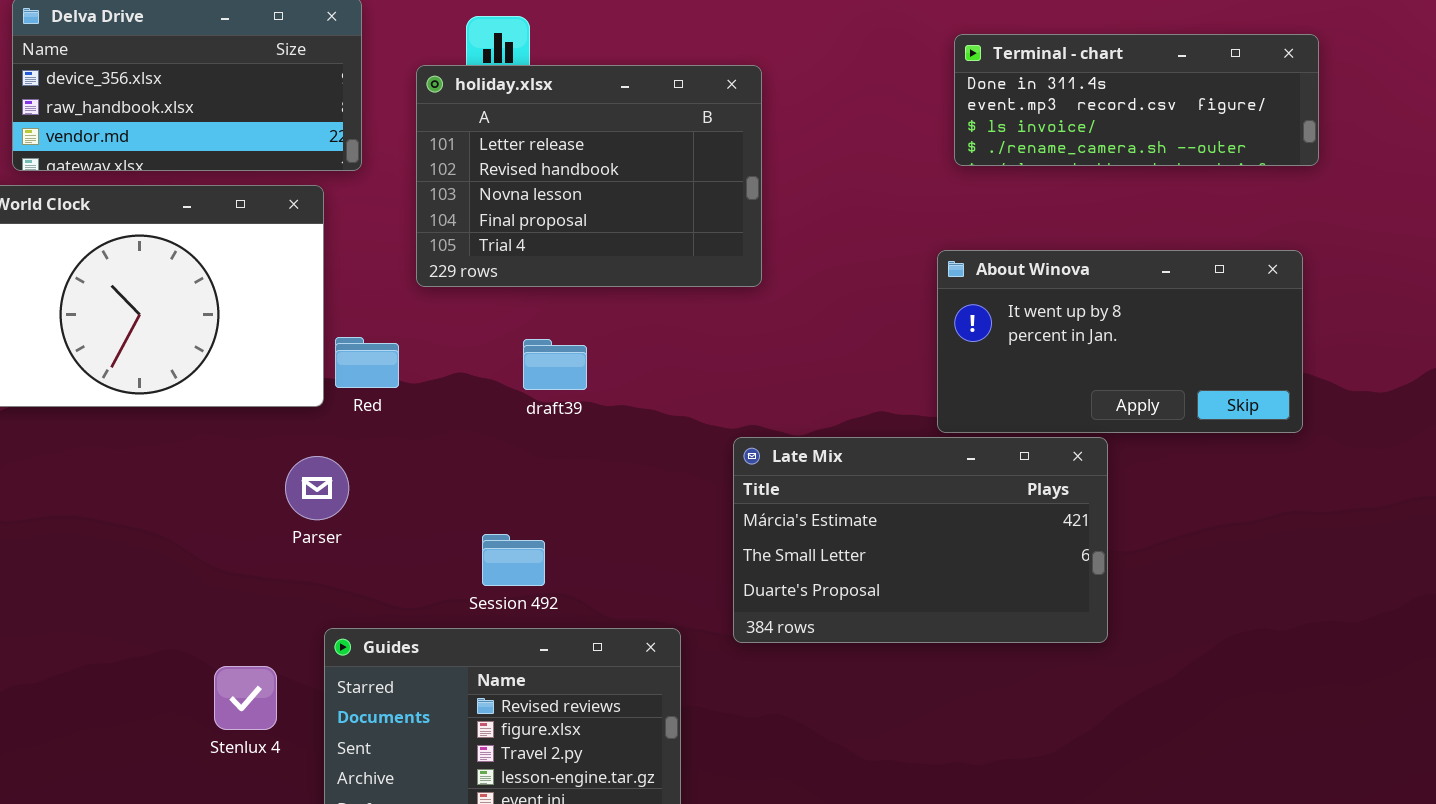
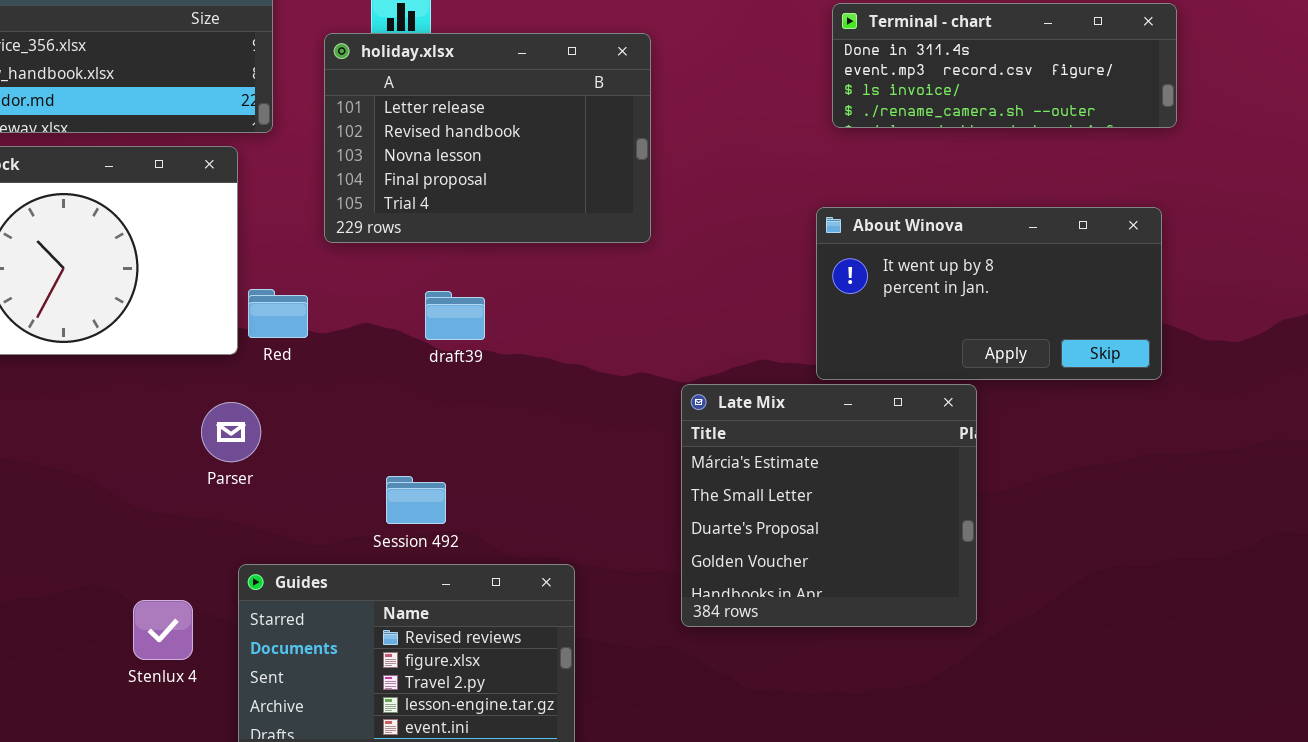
Late Mix: [733,437,1108,643] -> [681,384,977,627], resized

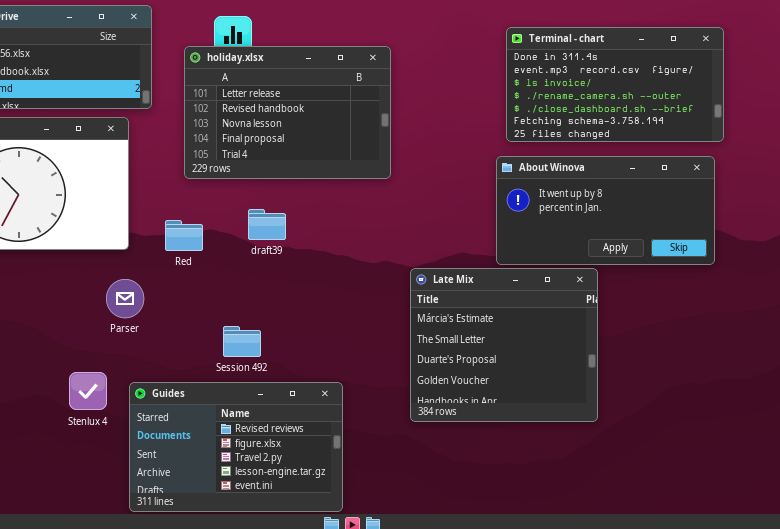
Terminal - chart: [832,3,1177,128] -> [506,27,724,142], resized
Red: [248,289,308,338] -> [165,220,203,251], moved
Stenlux 4: [133,600,193,660] -> [69,372,107,410], moved

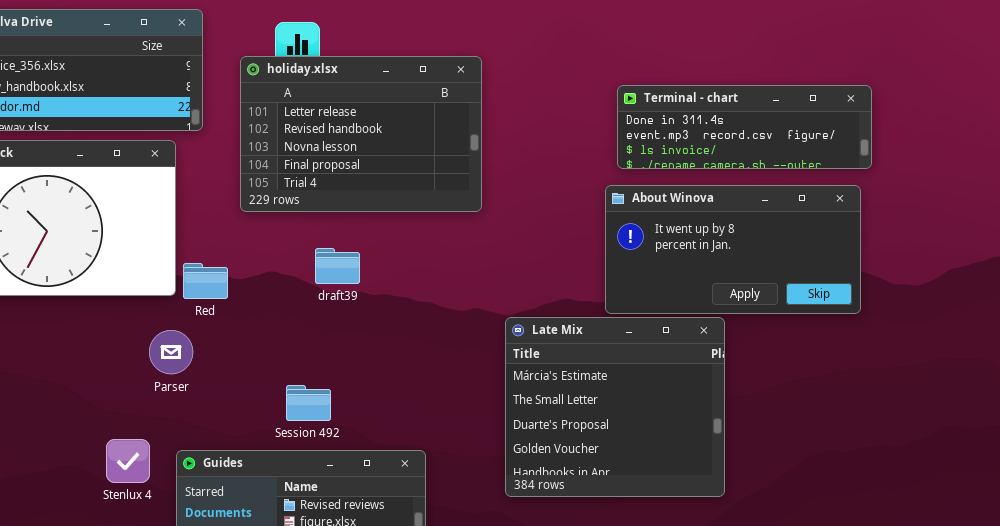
Terminal - chart: [506,27,724,142] -> [617,85,872,169], resized
Red: [165,220,203,251] -> [183,263,228,299], moved

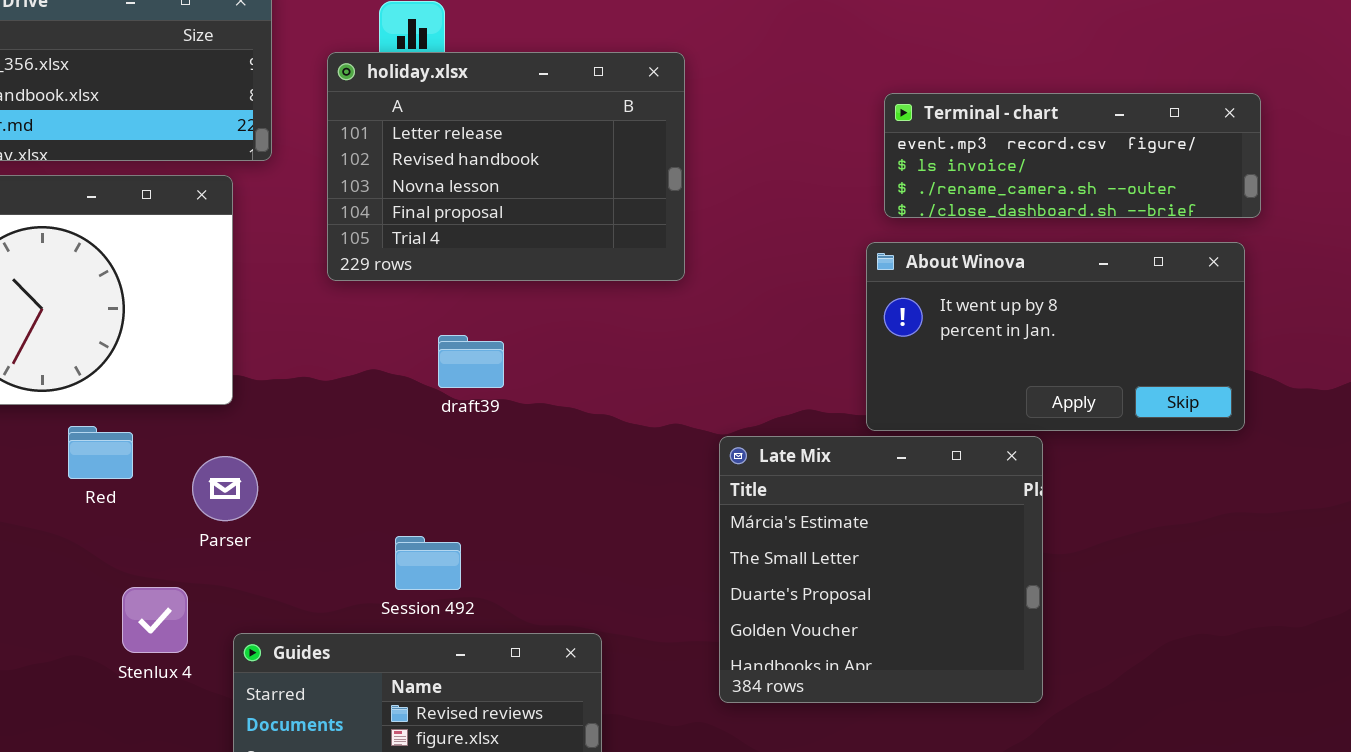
Terminal - chart: [617,85,872,169] -> [884,93,1261,218], scrolled down 1 row
Red: [183,263,228,299] -> [68,426,133,479], moved
Stenlux 4: [106,439,150,483] -> [122,587,188,653], moved

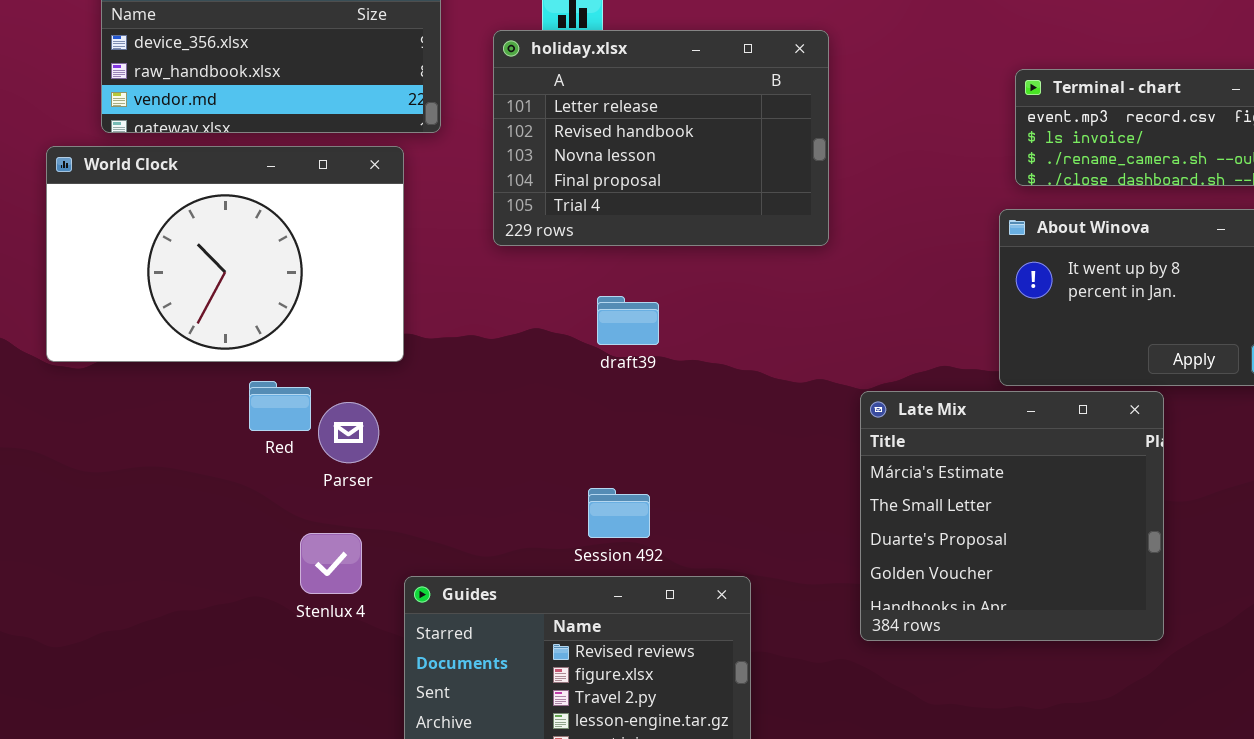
Parser: [192,456,258,521] -> [318,402,379,463], moved
Session 492: [395,536,461,590] -> [588,488,650,538], moved

